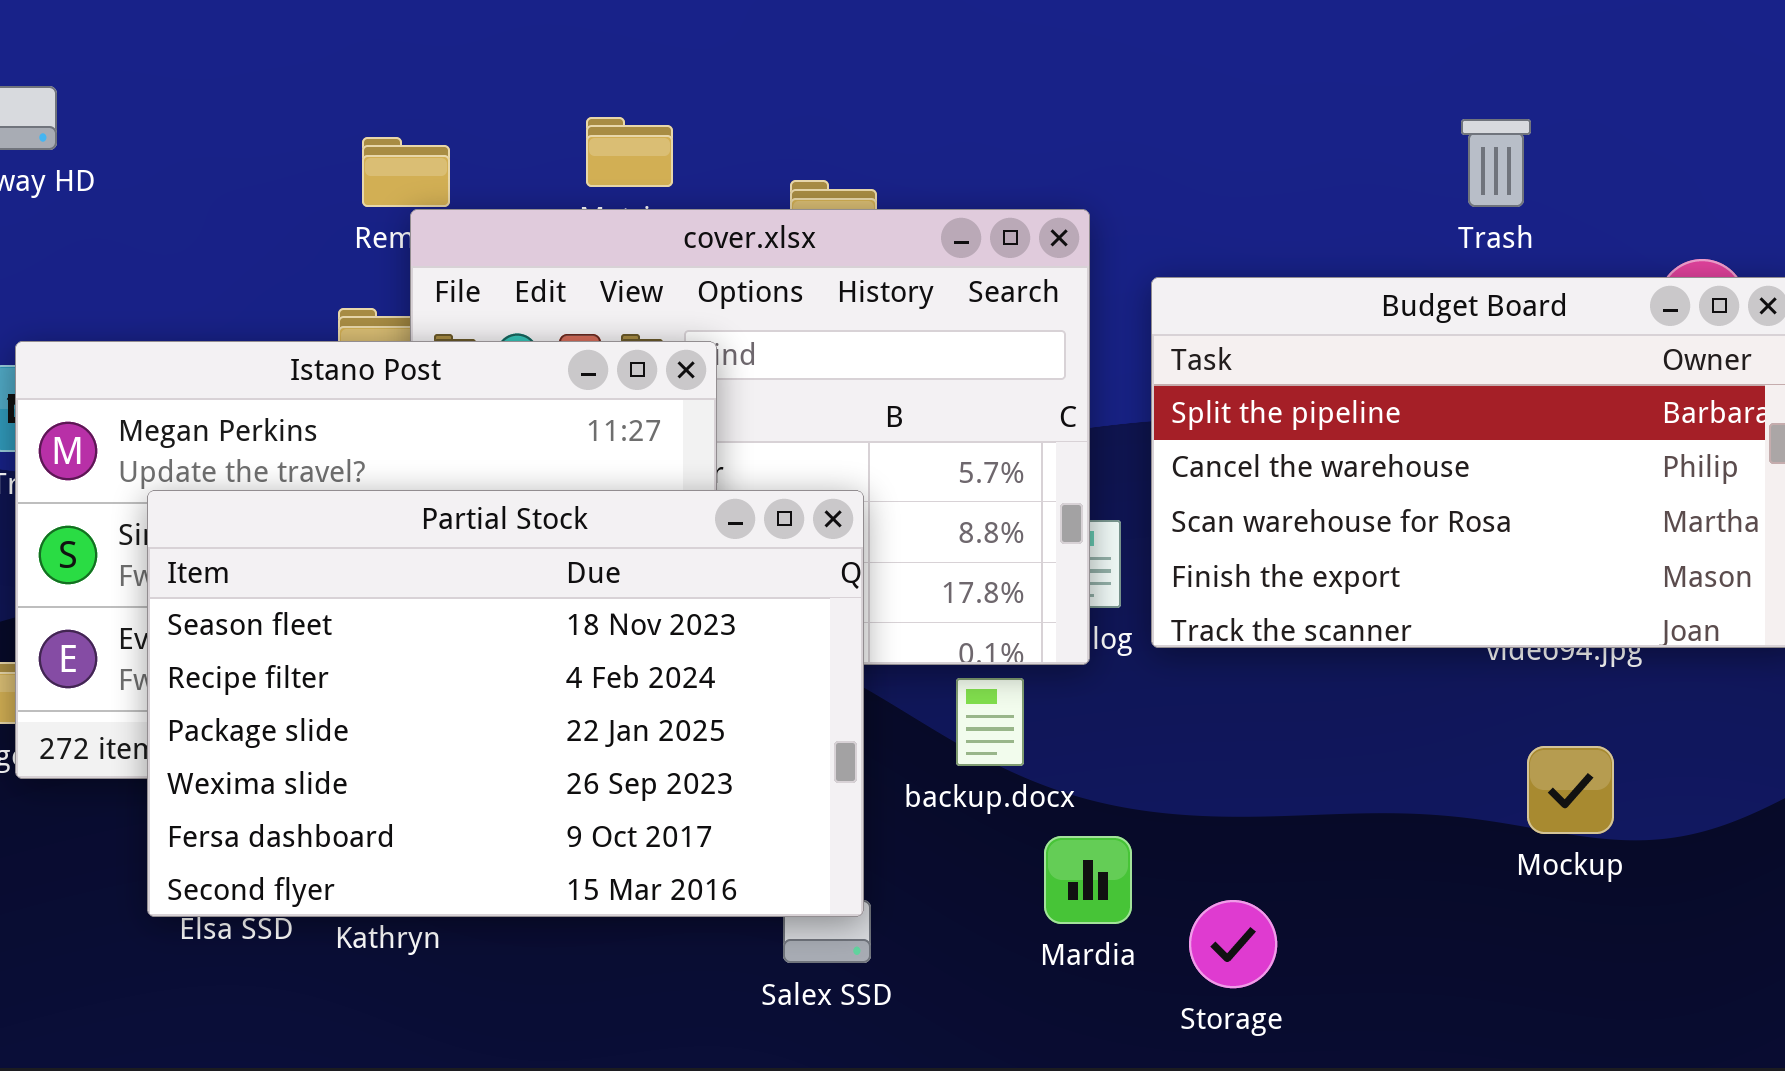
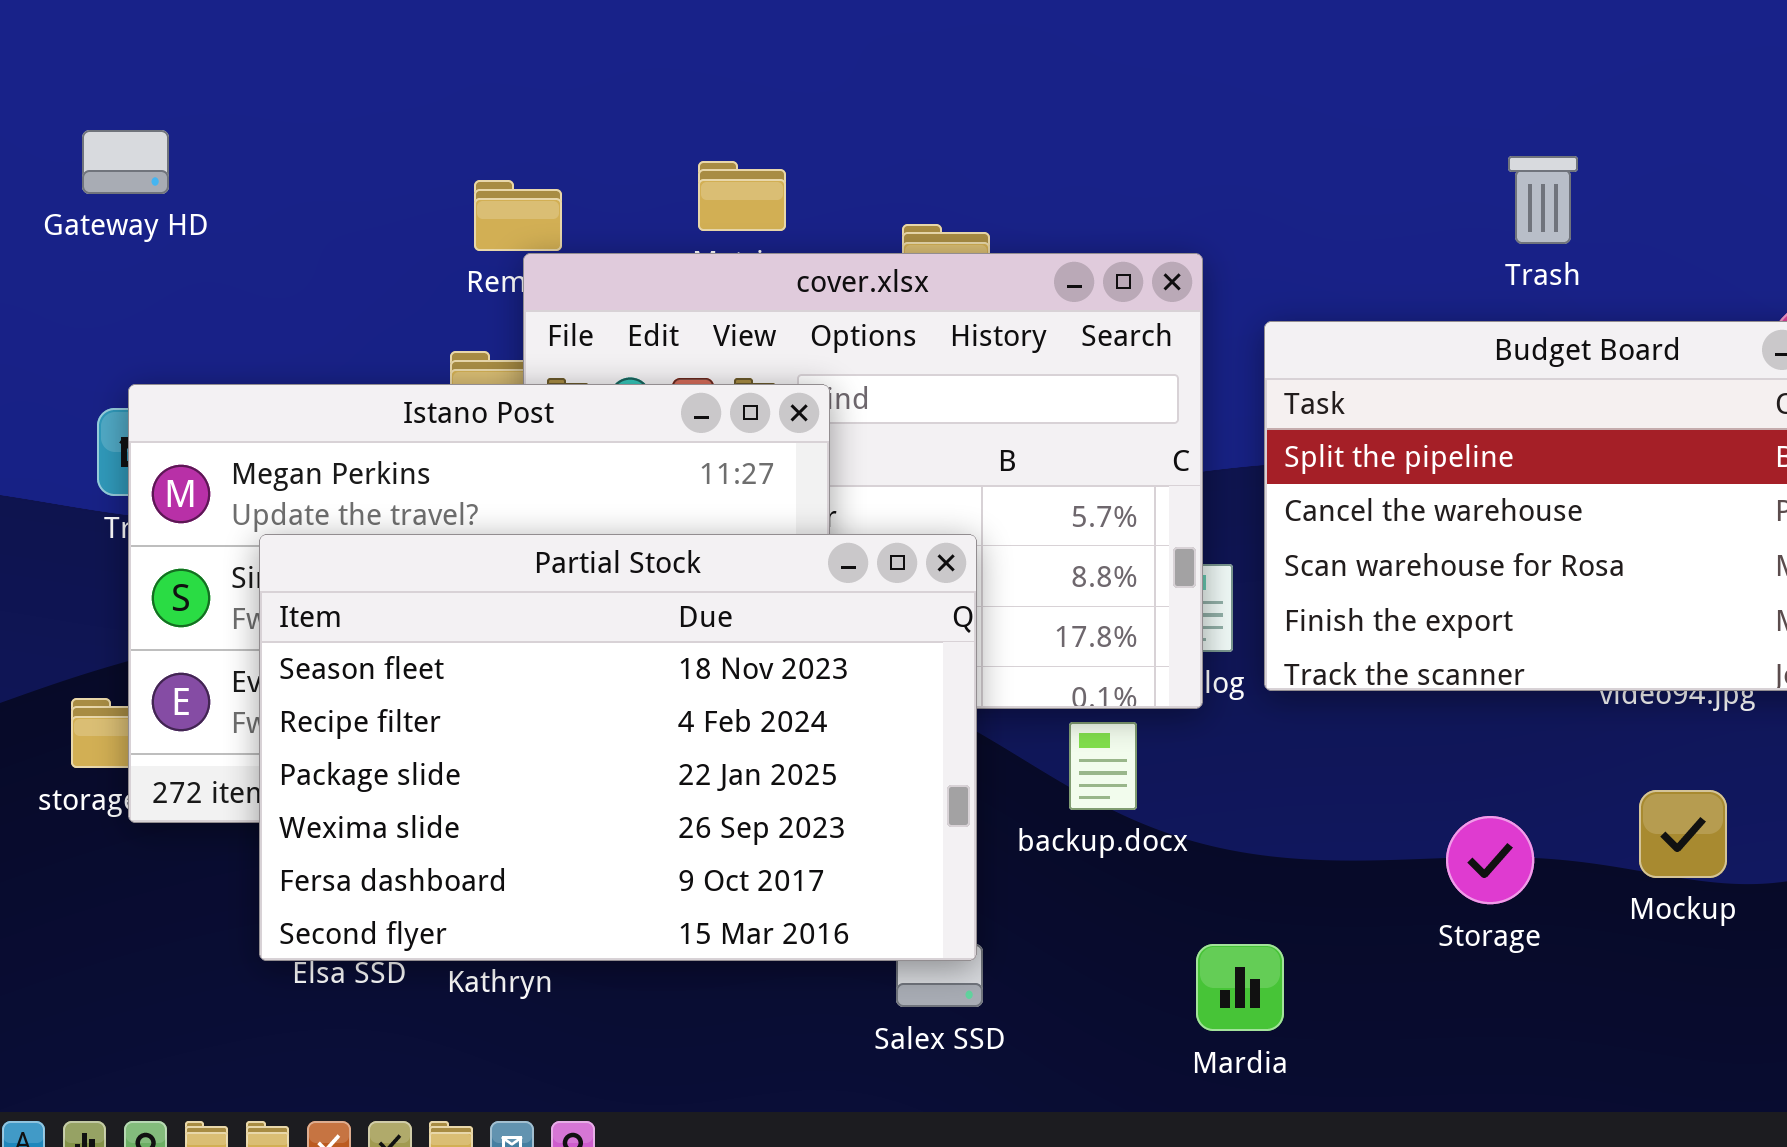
Trash: [1461,119,1531,207] -> [1508,156,1578,244], moved
Mardia: [1044,836,1132,924] -> [1196,944,1284,1031], moved
Storage: [1189,900,1277,988] -> [1446,816,1534,904], moved

